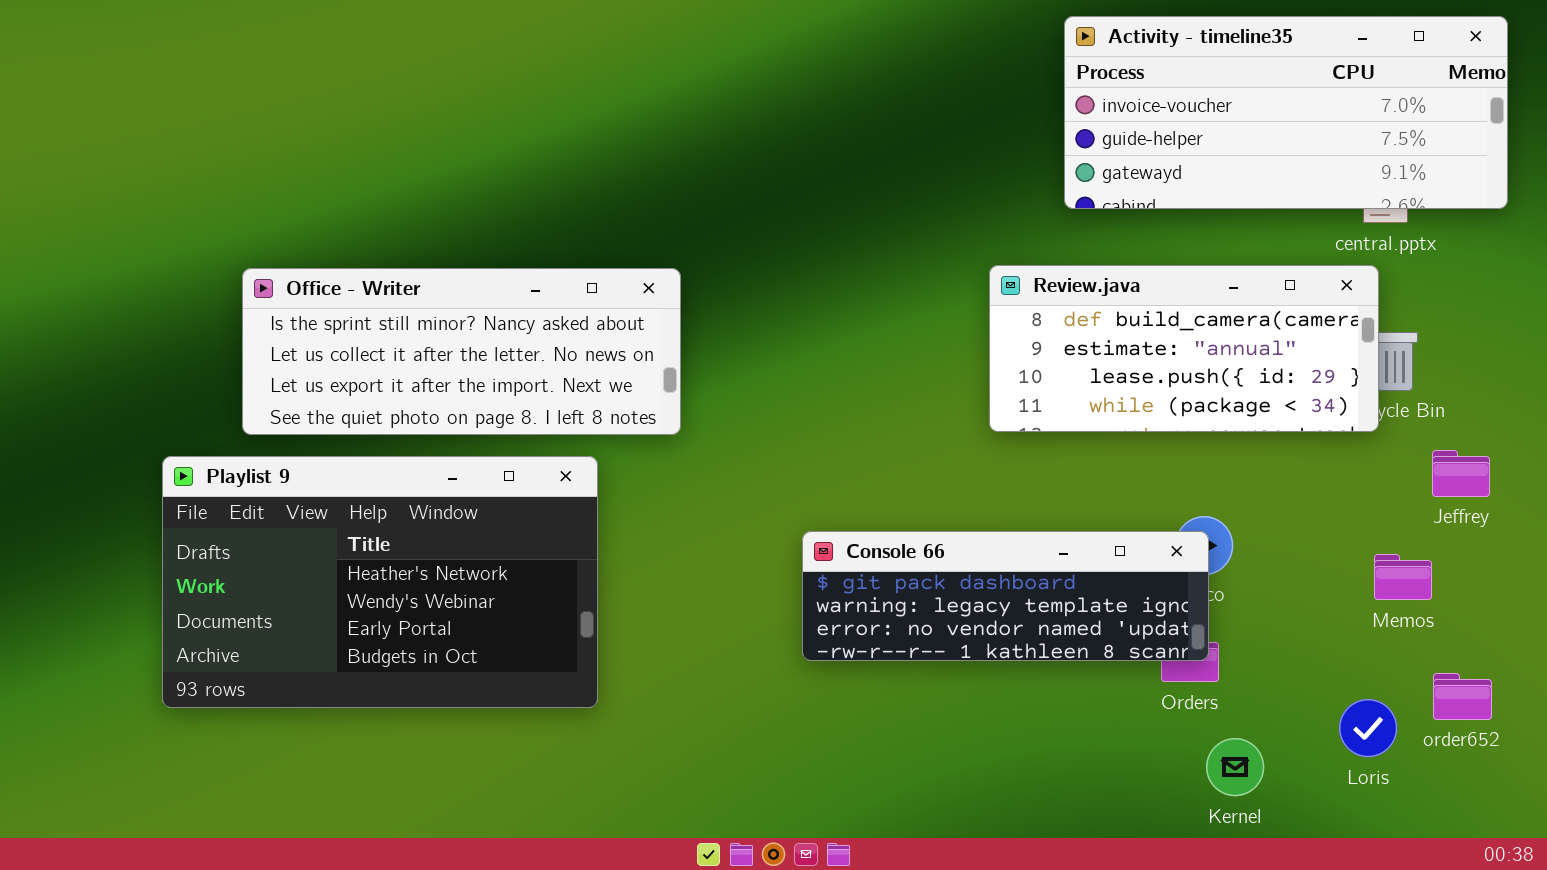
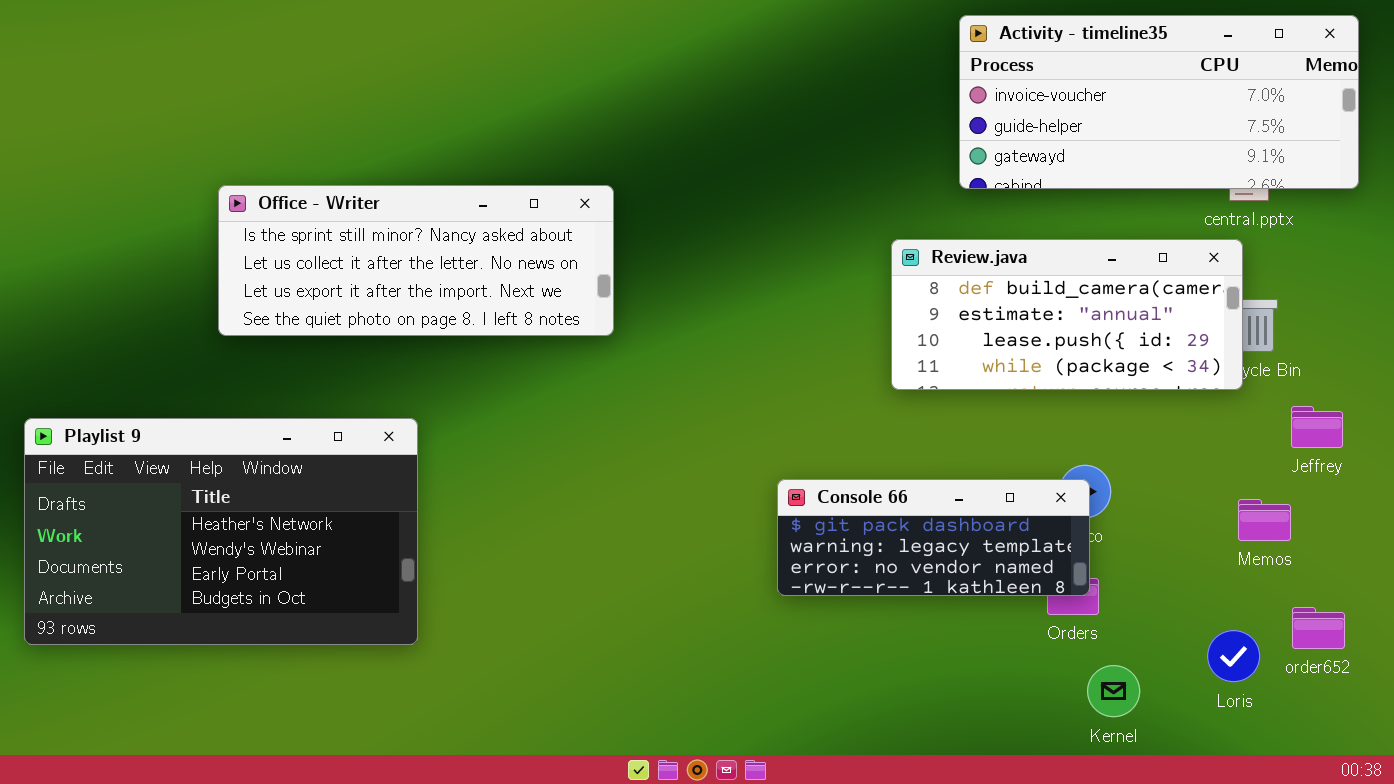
Office - Writer: [242,268,681,435] -> [218,185,614,336], moved
Playlist 9: [162,456,598,708] -> [24,418,418,645], moved
Console 66: [802,531,1209,661] -> [777,479,1090,596], resized

